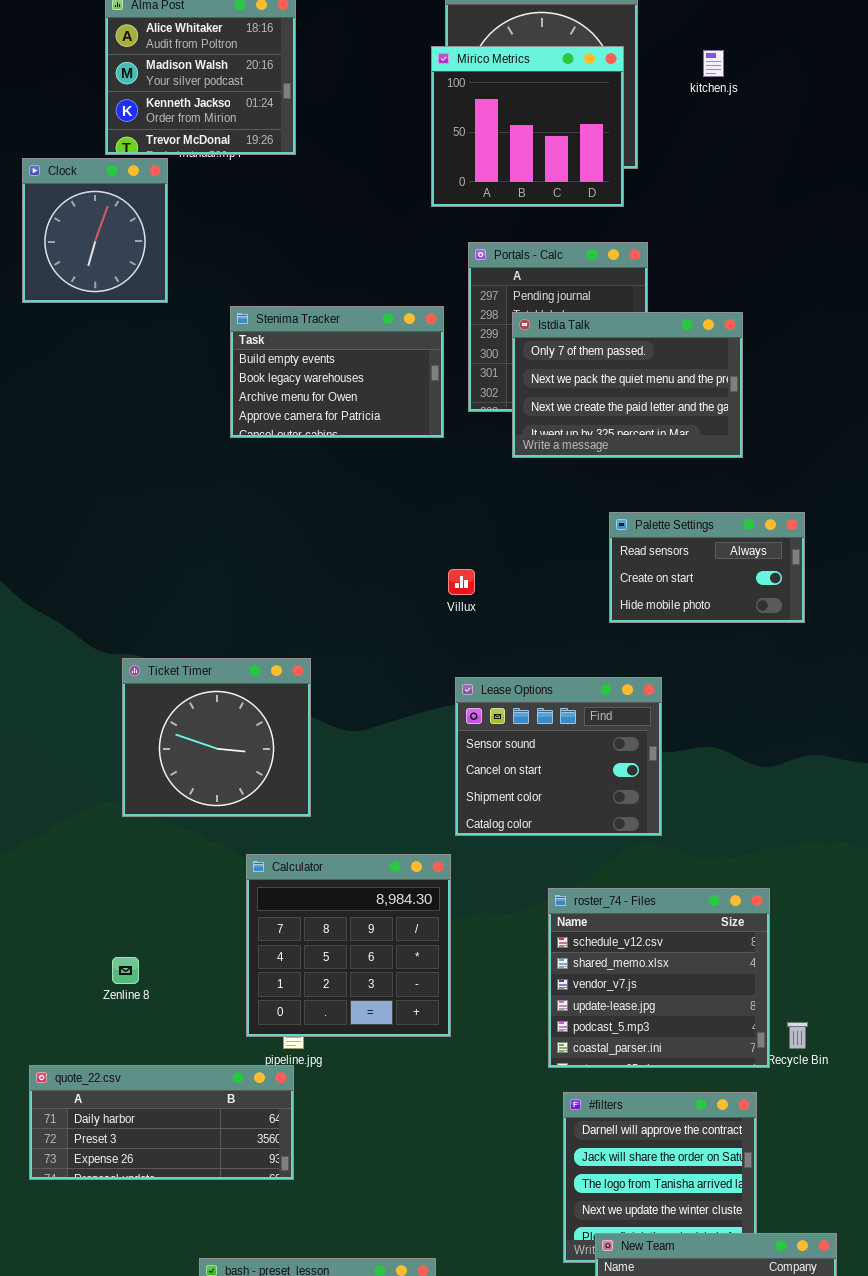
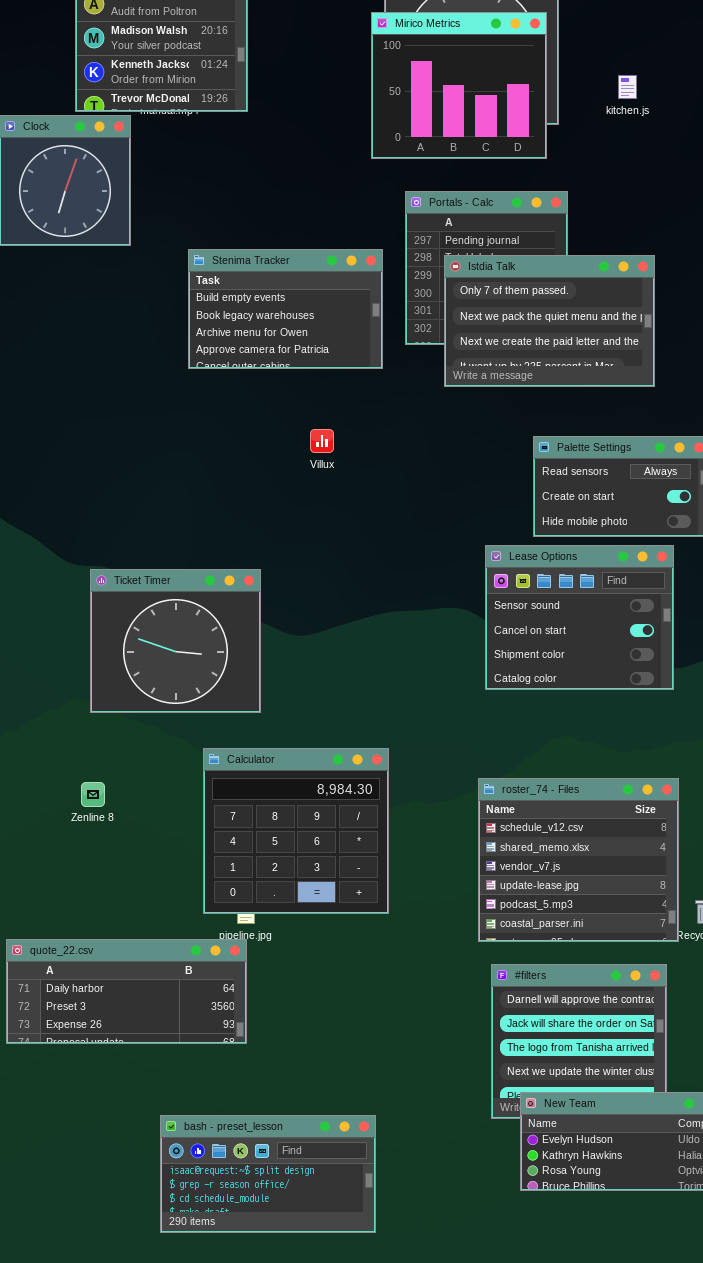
kitchen.js: [703,50,724,77] -> [618,75,637,99], moved
Villux: [448,569,475,595] -> [310,429,334,453], moved
Lease Options: [455,677,662,836] -> [485,545,674,690], moved
Zenline 8: [112,957,139,984] -> [81,782,105,807], moved

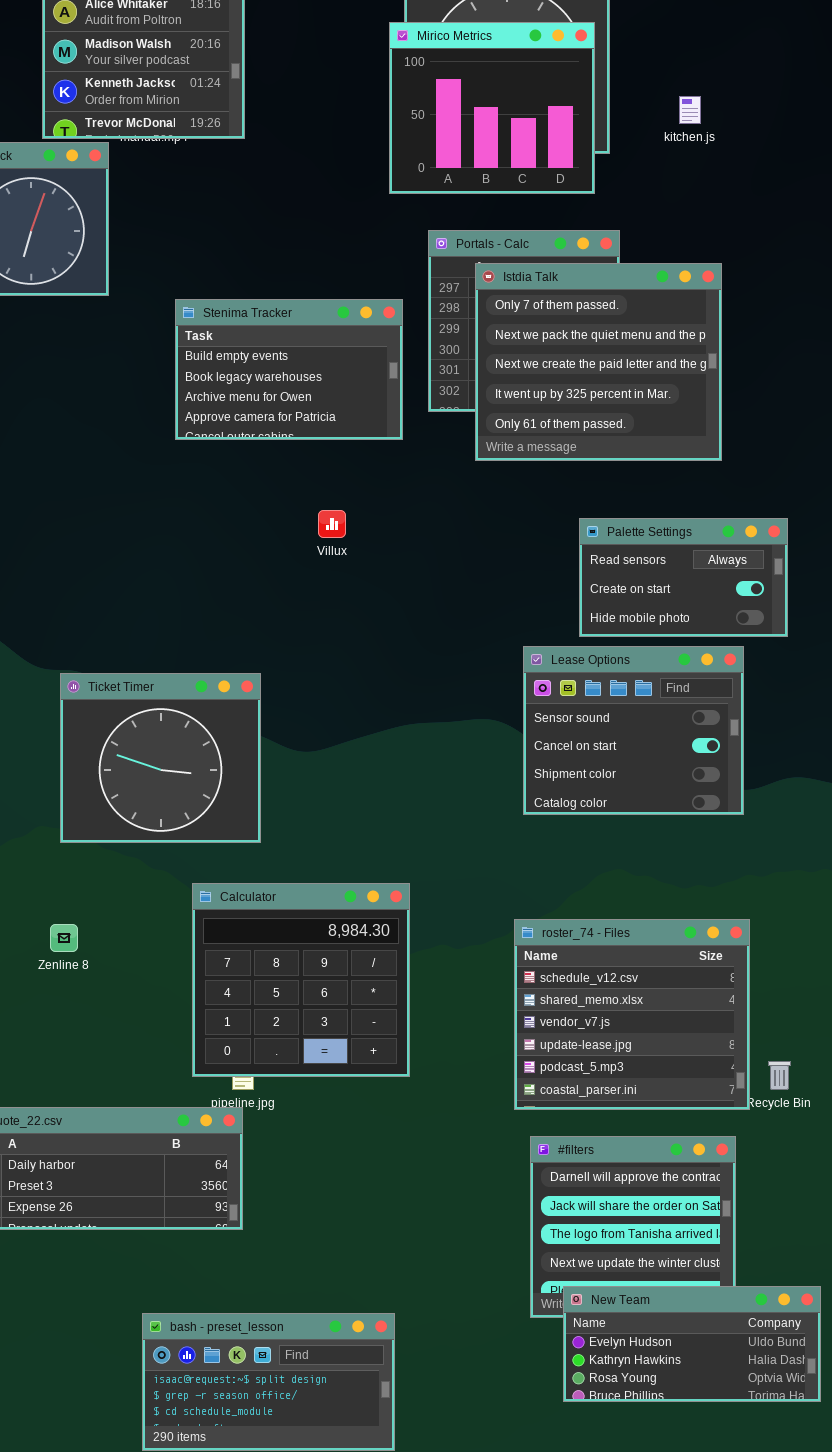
Istdia Talk: [444,255,655,387] -> [475,263,722,461], resized

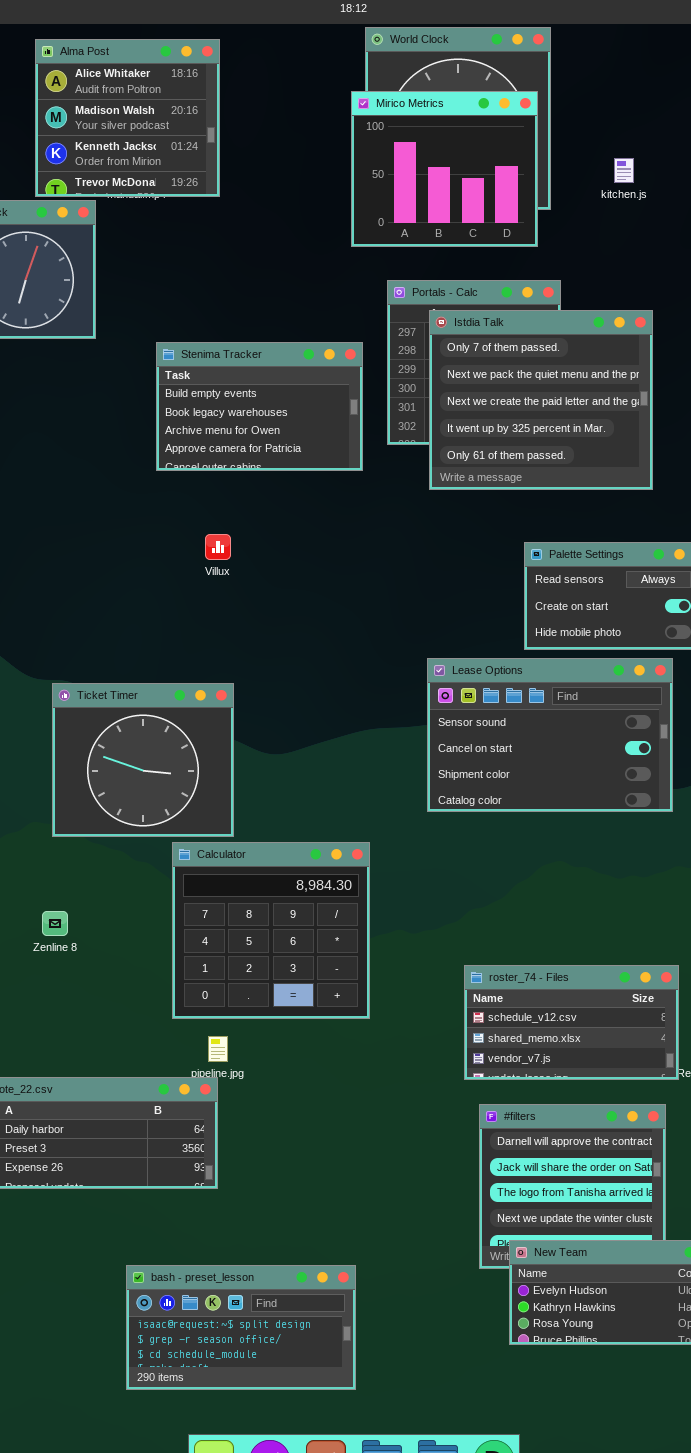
Villux: [318,510,346,538] -> [205,534,231,560], moved
Lease Options: [523,646,744,815] -> [427,658,673,812], resized
Calculator: [192,883,410,1077] -> [172,842,370,1019], moved
roster_74 - Files: [514,919,750,1110] -> [464,965,679,1080], resized

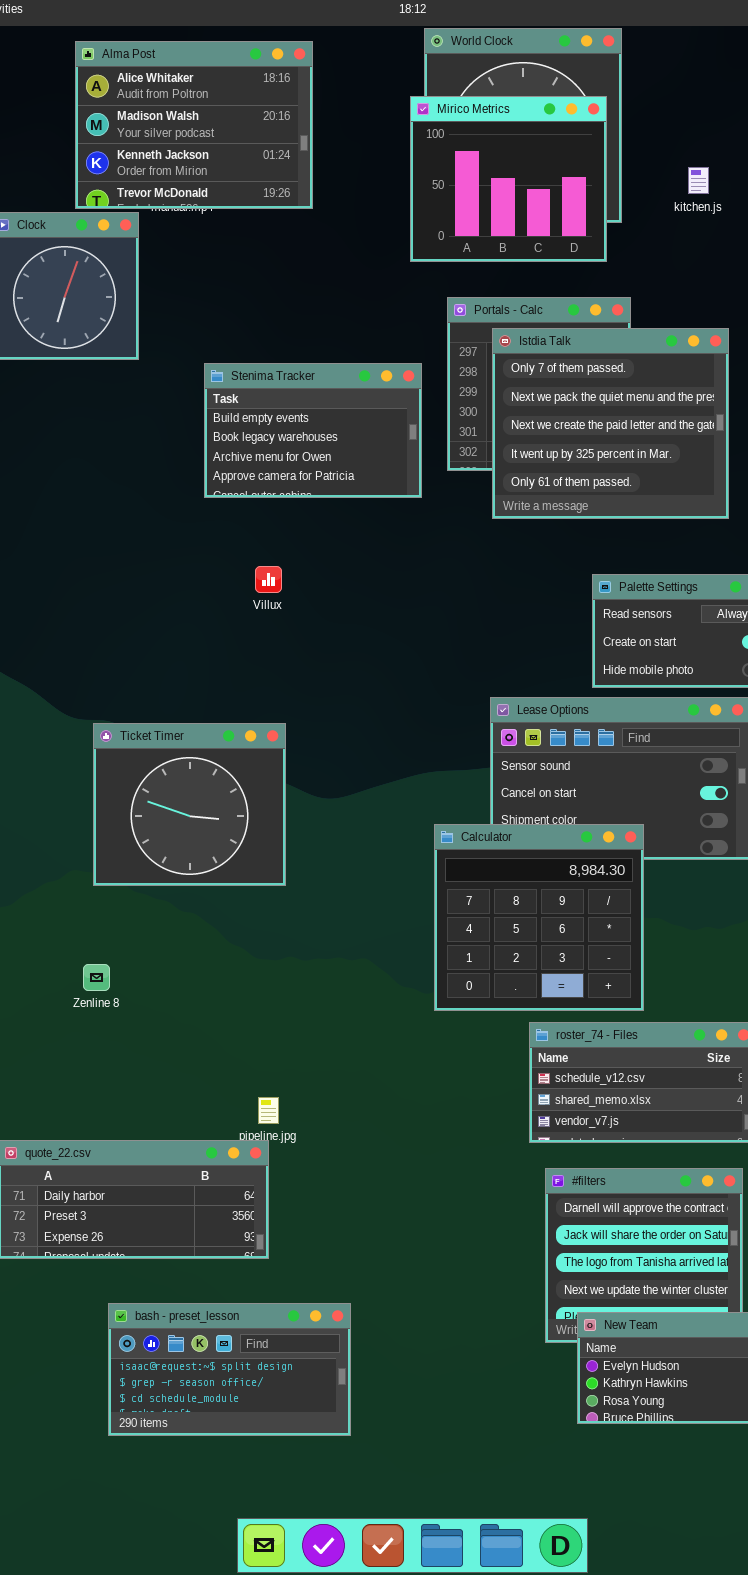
Alma Post: [35,39,220,197] -> [75,41,313,209], resized
Calculator: [172,842,370,1019] -> [434,824,644,1011], moved
bash - preset_lesson: [126,1265,356,1390] -> [108,1303,351,1436], moved

